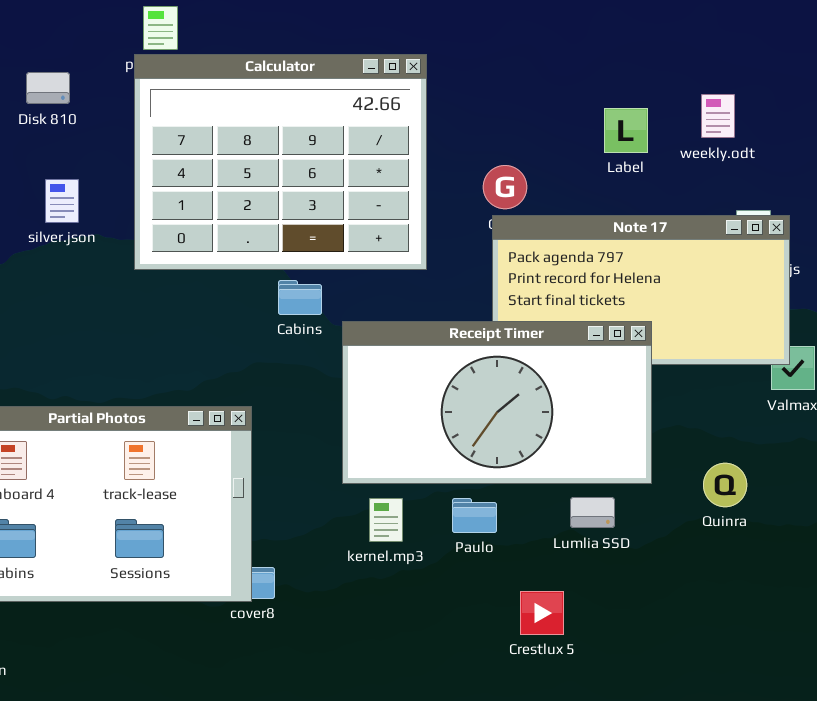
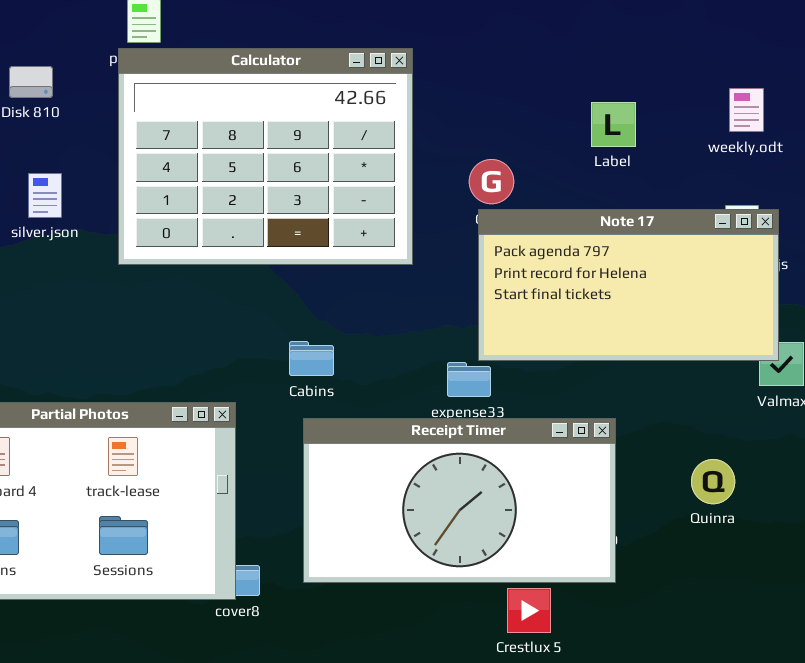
weekly.odt: [701,94,735,138] -> [729,88,764,132], moved
Cabins: [278,280,322,315] -> [289,341,334,376], moved
Receipt Timer: [342,321,652,484] -> [303,418,616,583], moved

